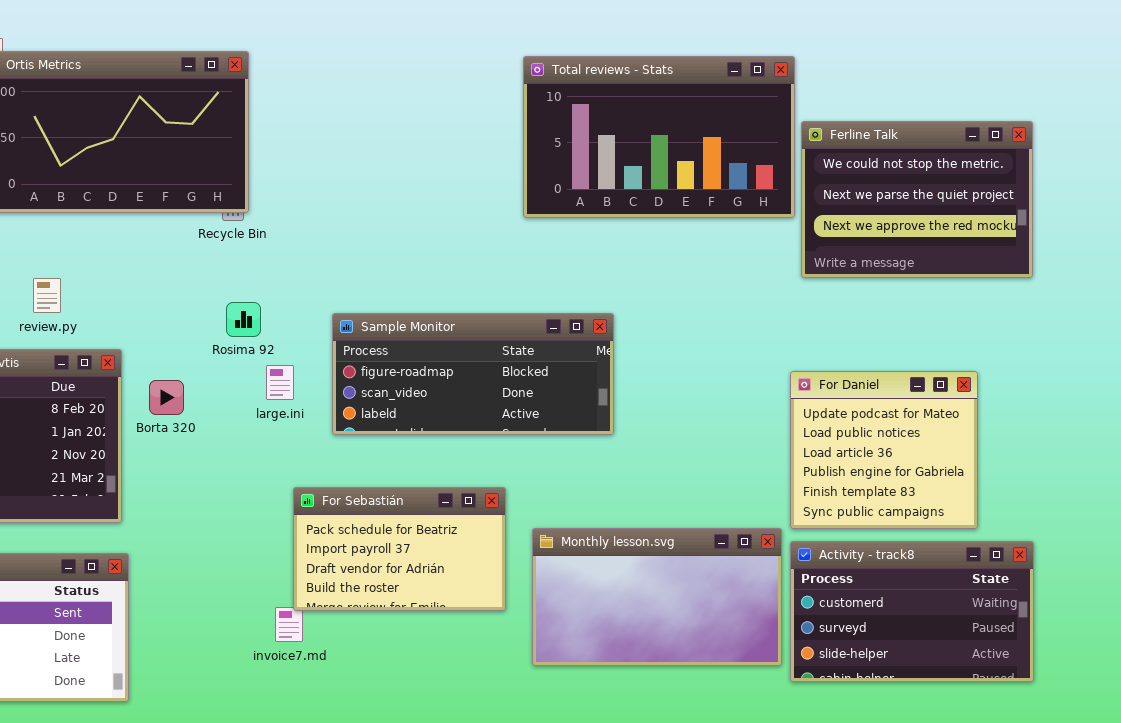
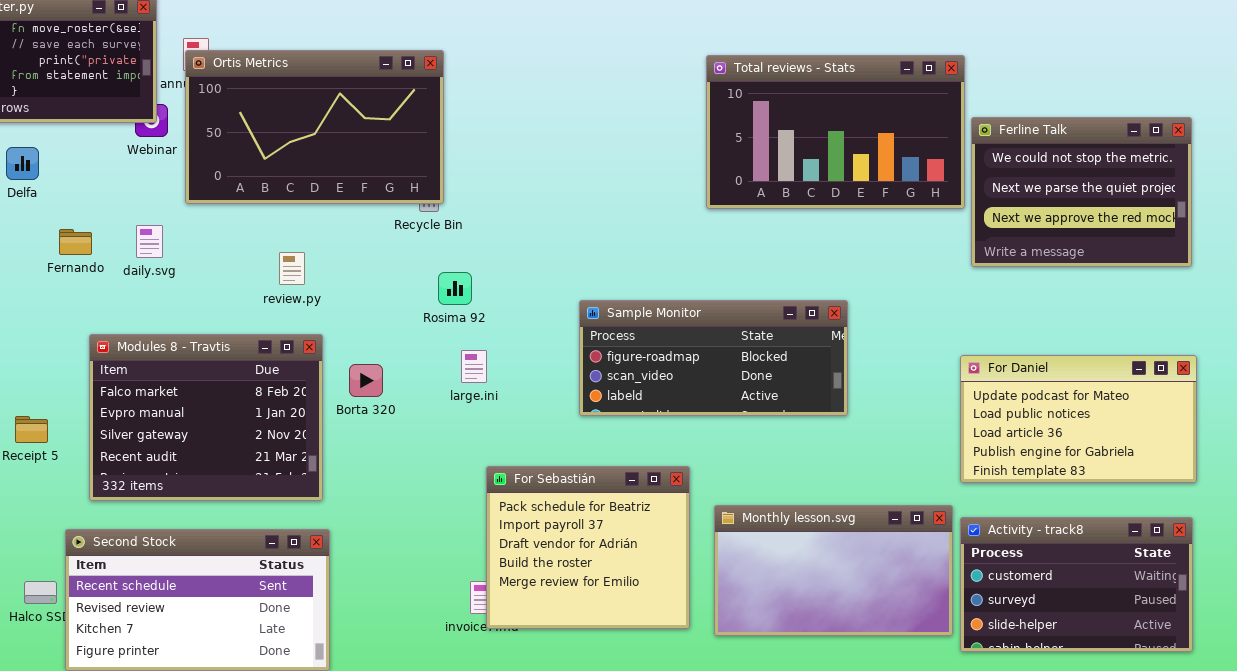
review.py: [33,278,61,313] -> [279,252,305,285], moved
Rosima 92: [226,302,261,337] -> [438,272,472,305], moved
Sample Monitor: [332,313,614,435] -> [579,300,848,416], moved
For Daniel: [790,371,978,529] -> [960,355,1197,483], resized
For Sebastián: [293,487,506,611] -> [486,466,690,629], resized

